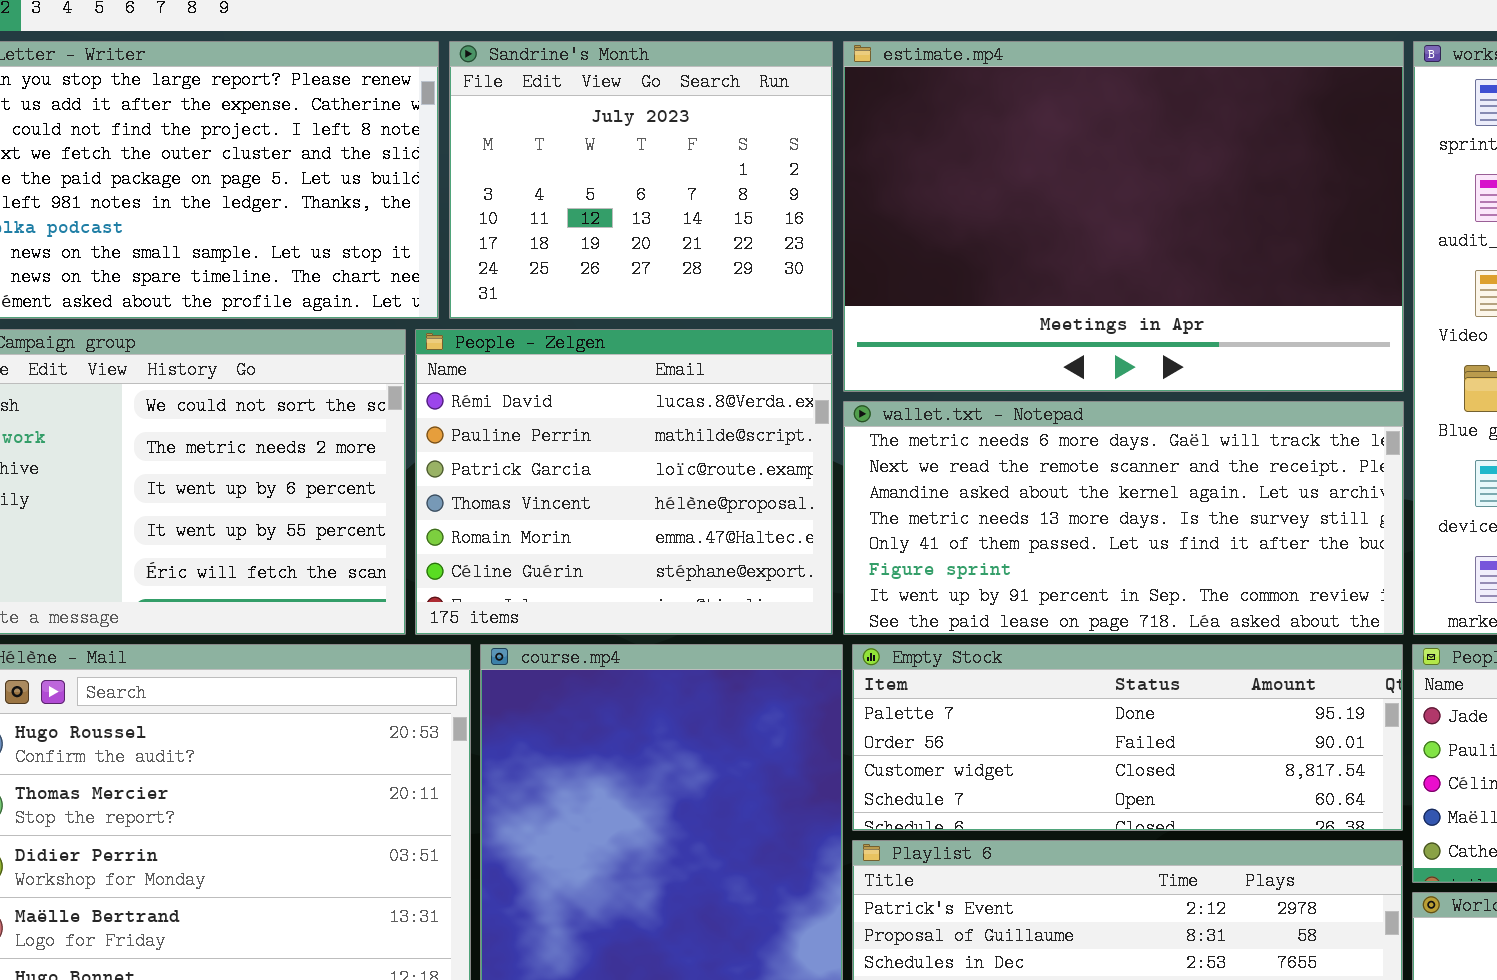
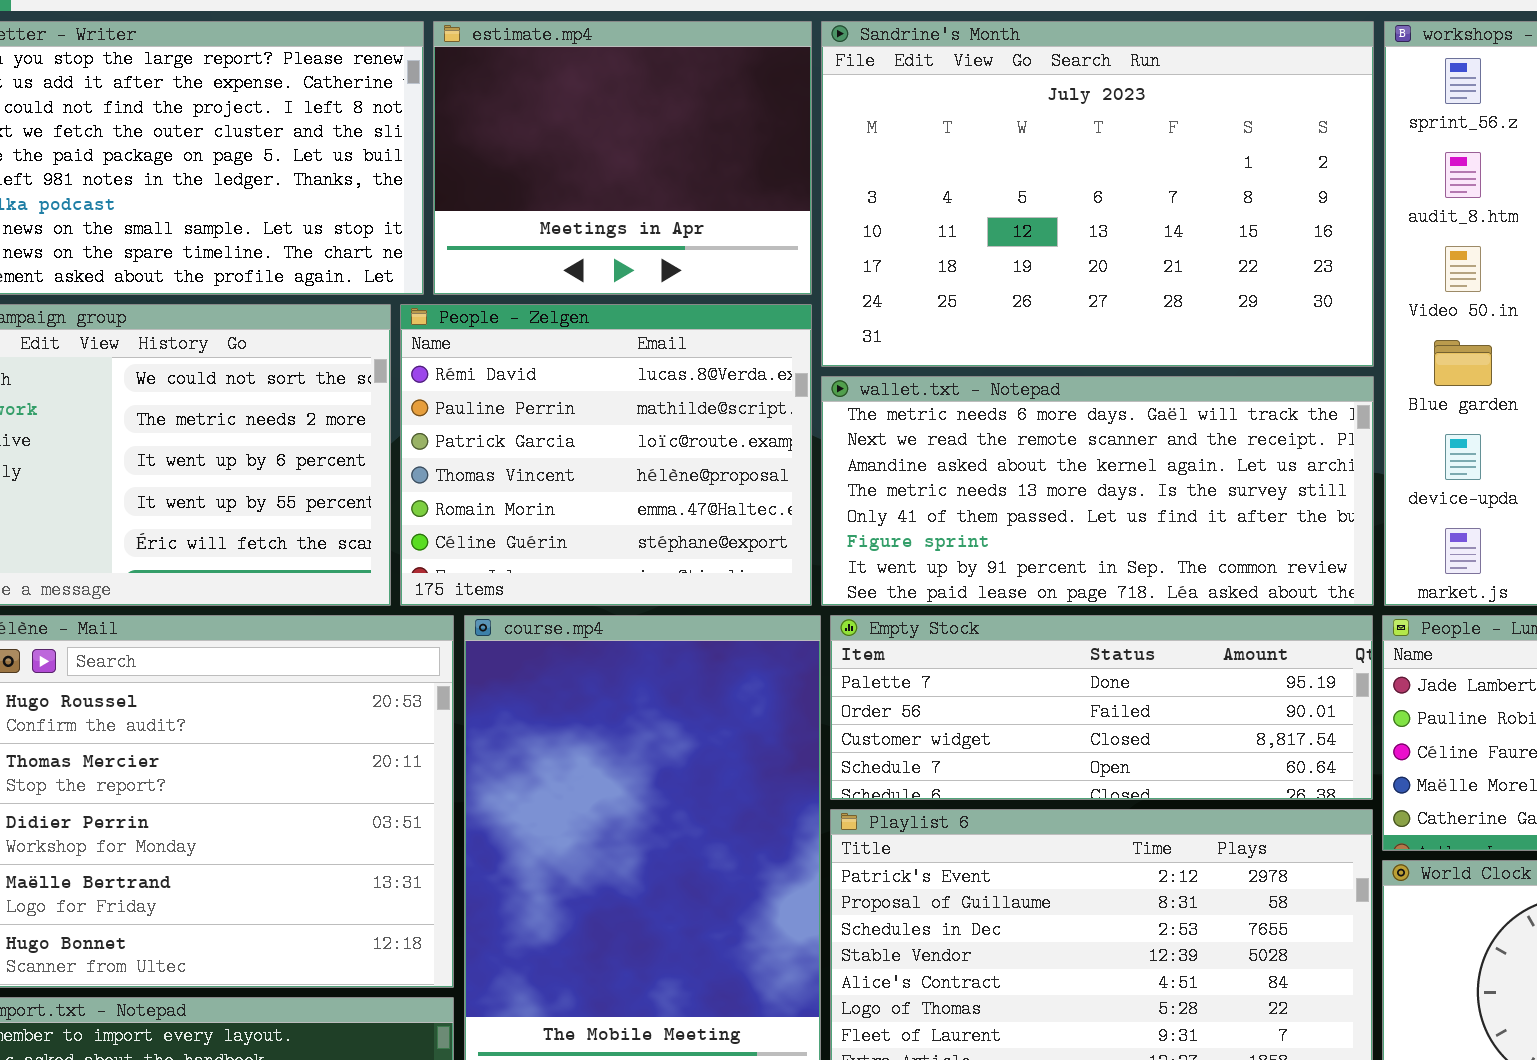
Sandrine's Month: [449,41,833,319] -> [821,21,1374,367], moved, resized
estimate.mp4: [843,41,1404,392] -> [433,21,812,295], moved, resized

